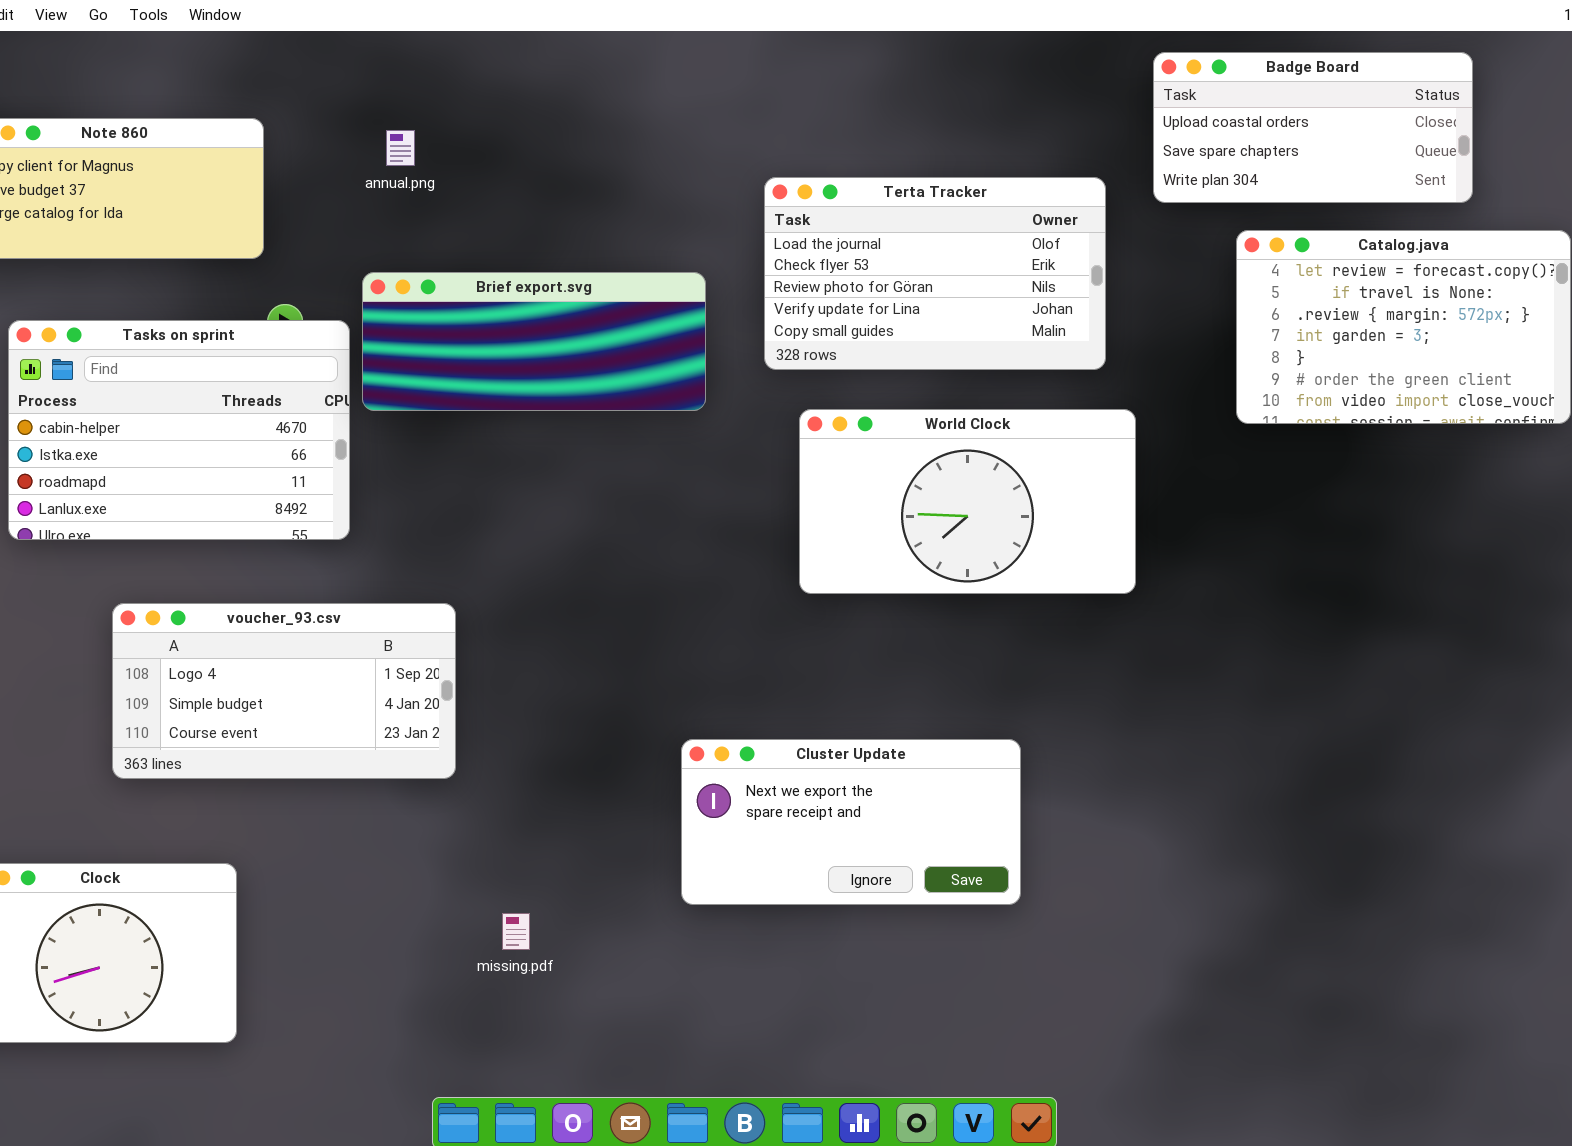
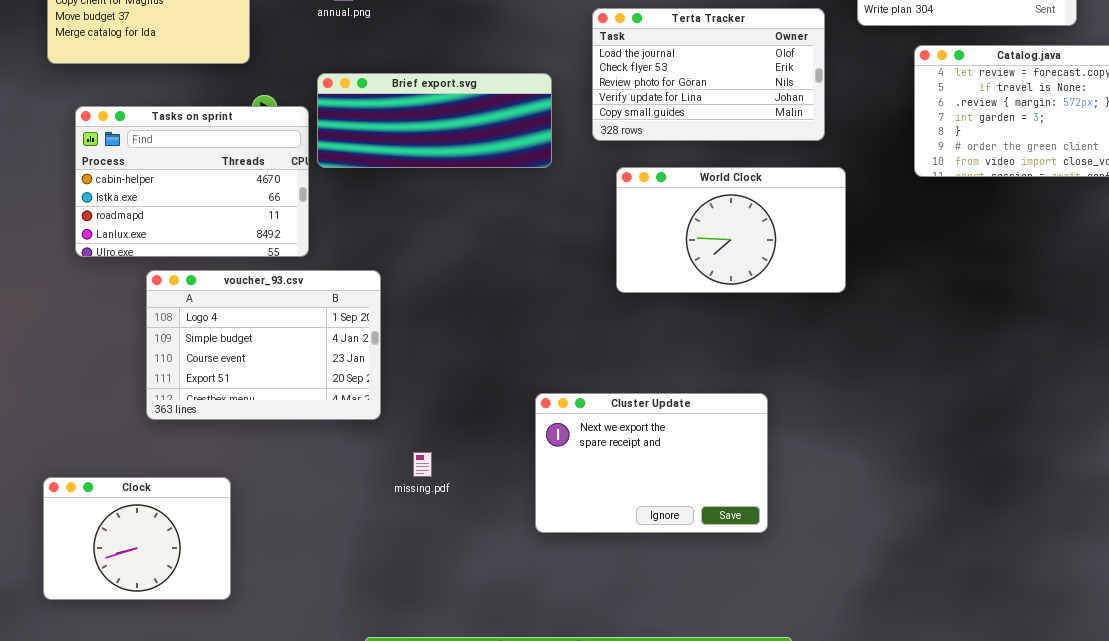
voucher_93.csv: [112,603,456,779] -> [146,270,381,420], resized
Cluster Update: [681,739,1021,905] -> [535,393,768,533], resized
missing.pdf: [502,913,530,950] -> [413,452,432,477], moved

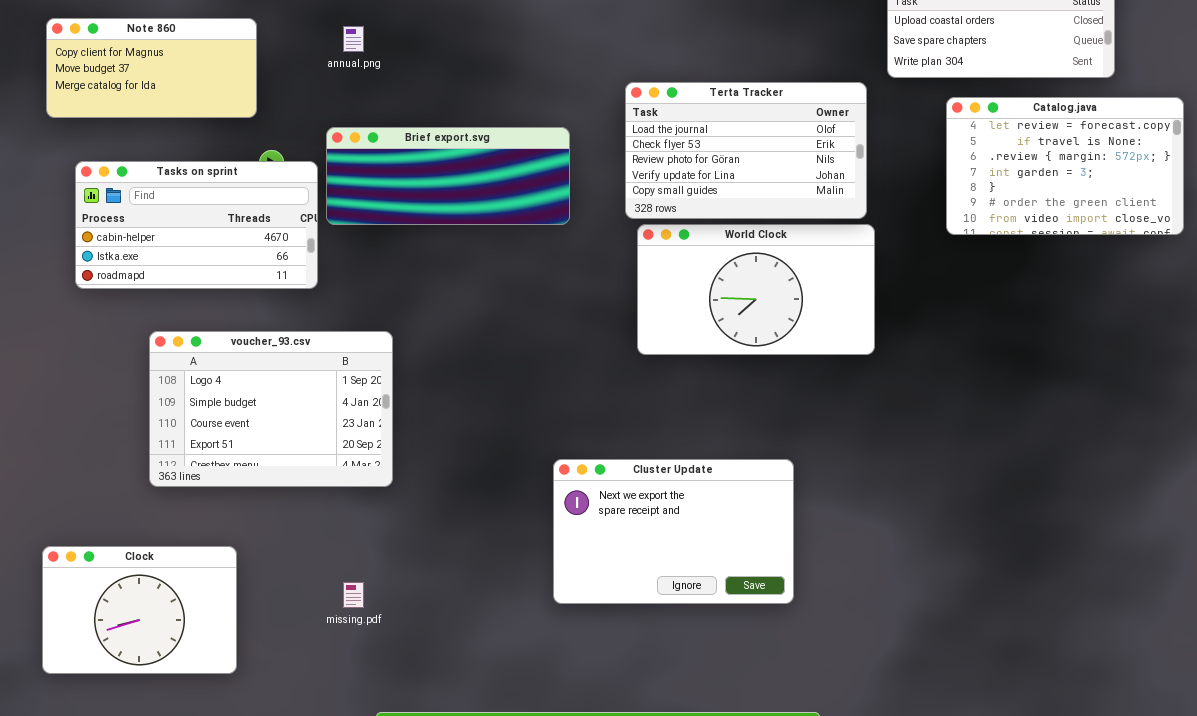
Terta Tracker: [592,8,825,141] -> [625,82,867,219], moved
Tasks on sprint: [75,106,309,257] -> [75,161,318,289], resized
missing.pdf: [413,452,432,477] -> [343,582,364,608], moved

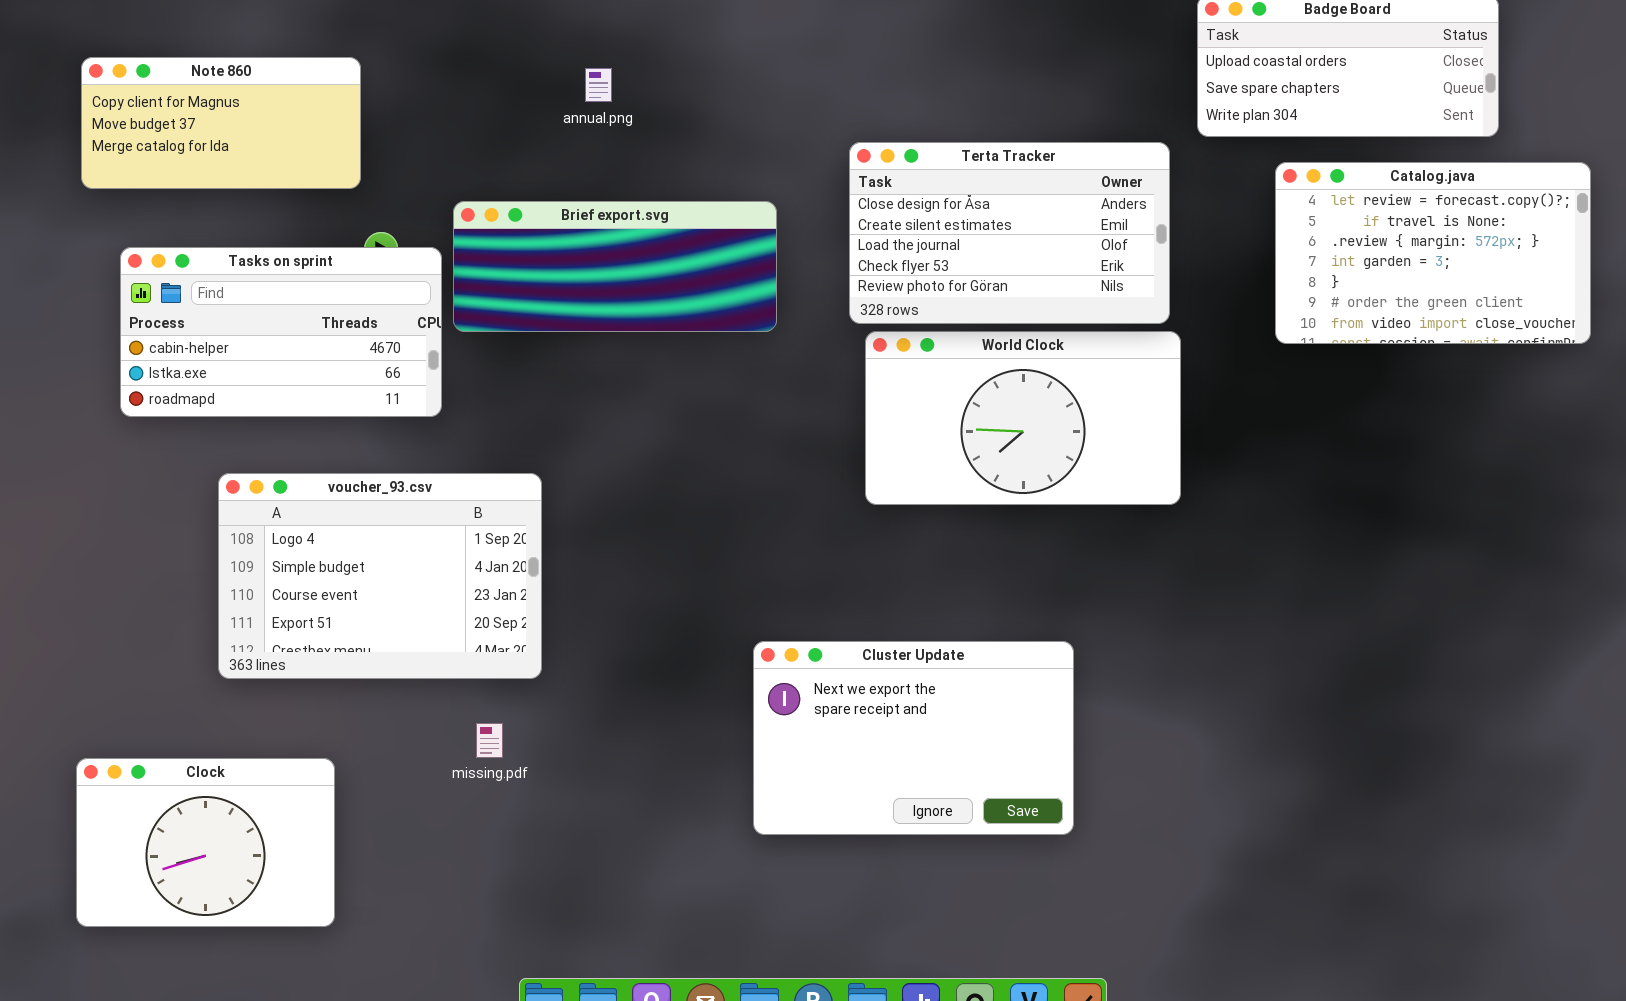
annual.png: [343,26,364,52] -> [585,68,612,102], moved
Terta Tracker: [625,82,867,219] -> [849,142,1170,324], scrolled up 2 rows
missing.pdf: [343,582,364,608] -> [476,723,503,758], moved

